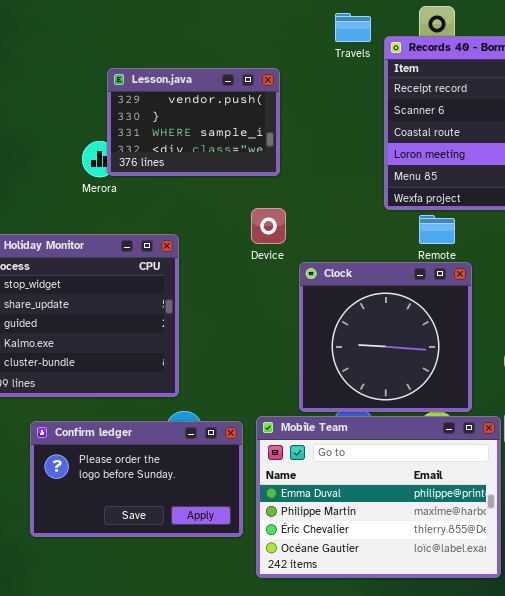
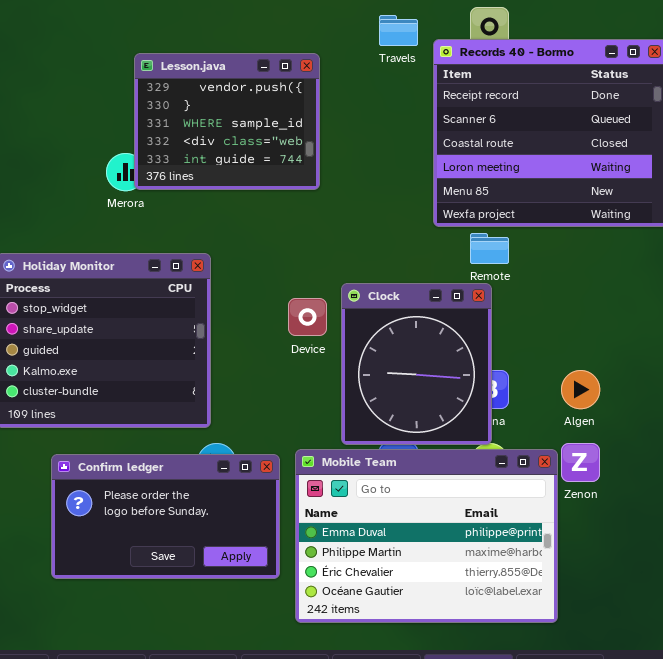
Lesson.java: [107,68,280,176] -> [134,53,320,190], resized
Device: [251,208,286,244] -> [288,298,327,336], moved
Clock: [299,262,472,412] -> [341,283,492,445], resized

